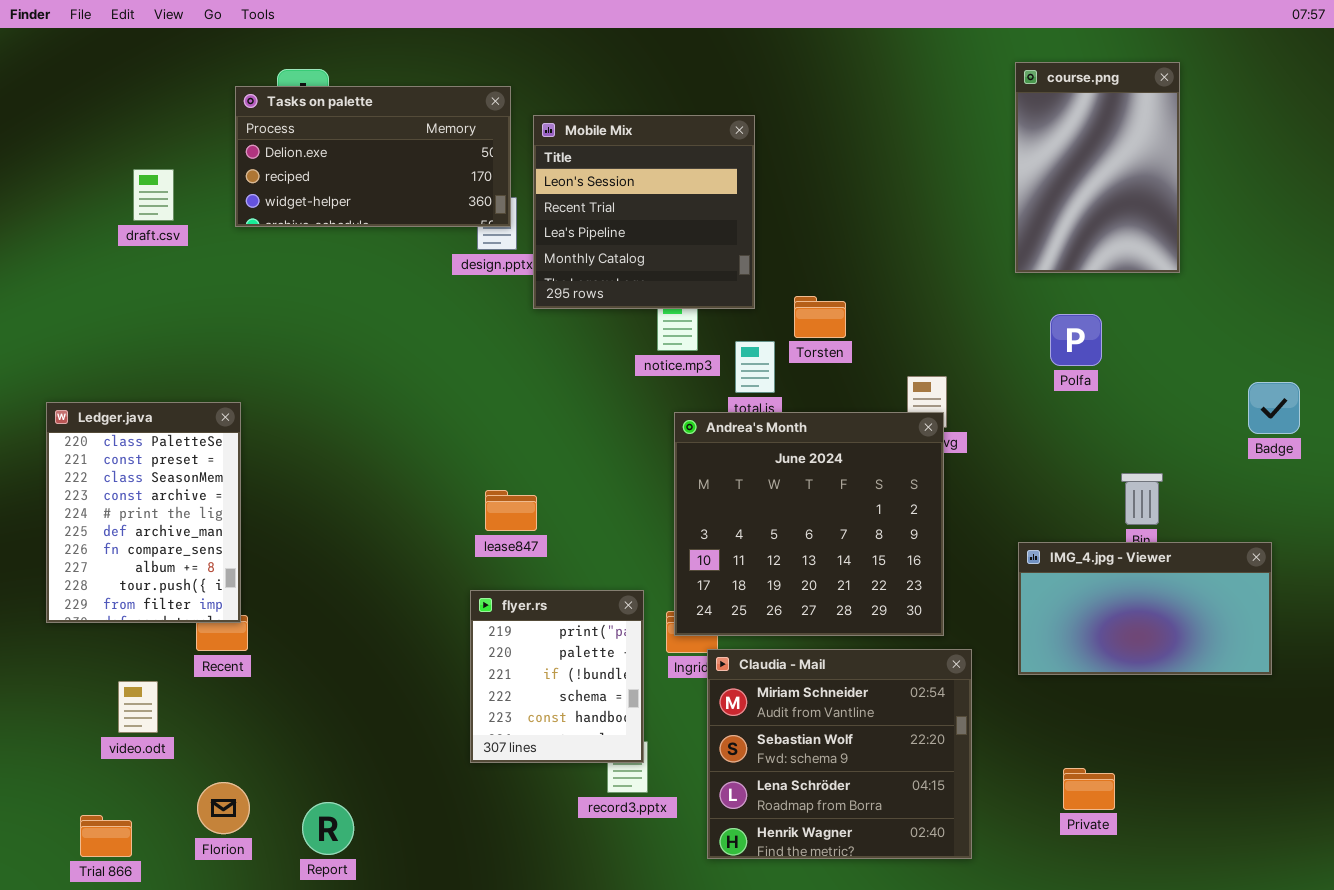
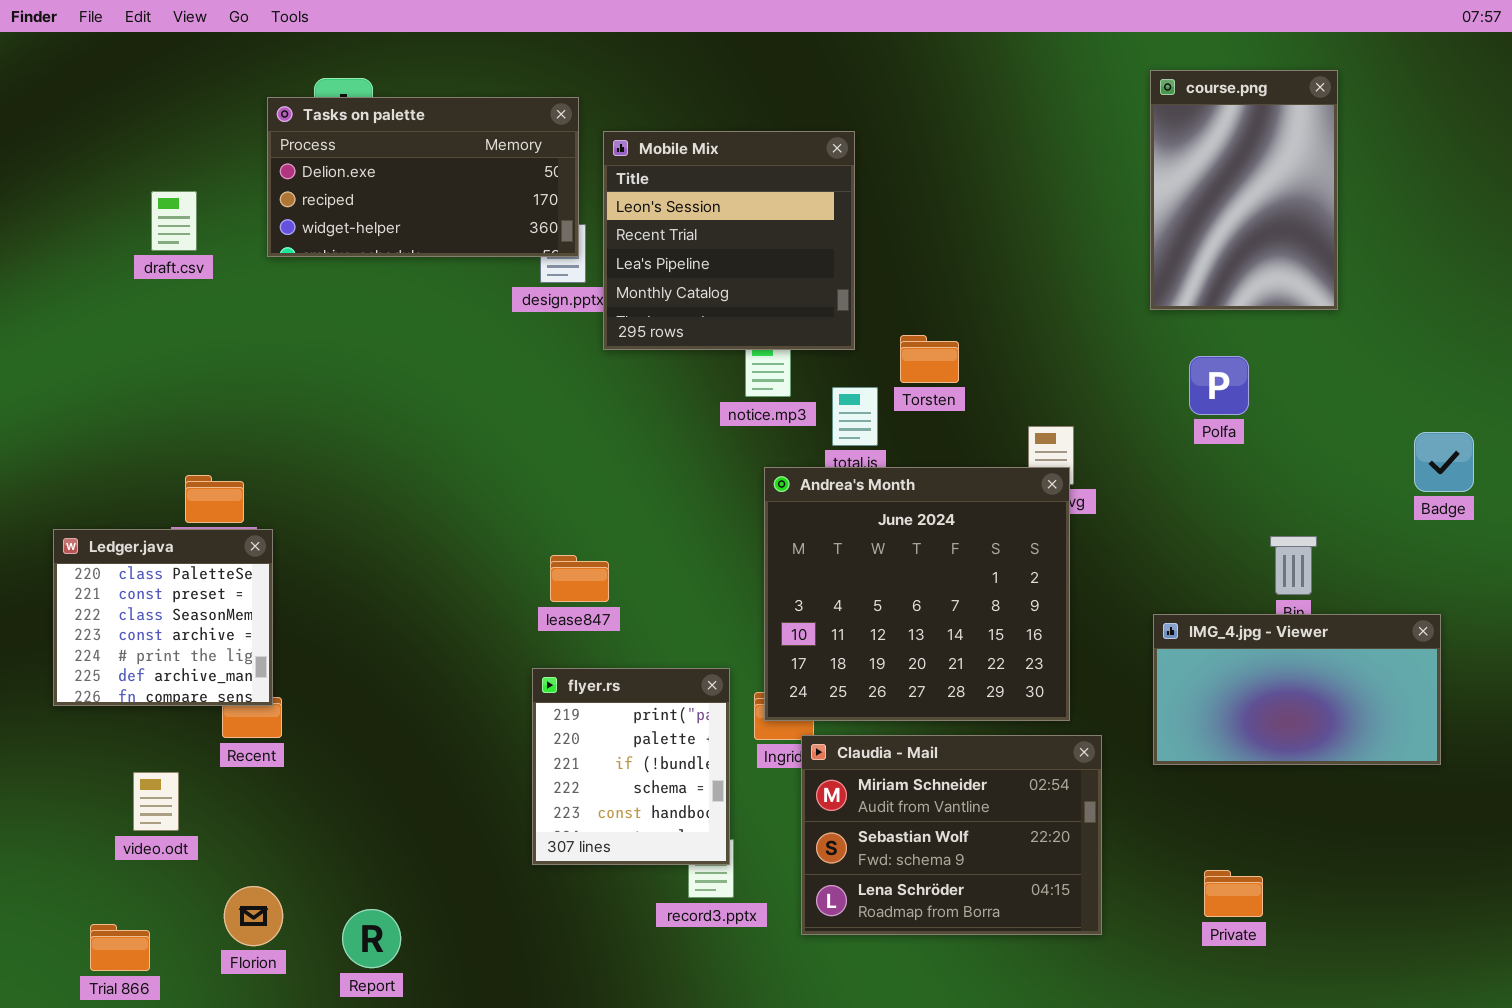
Ledger.java: [46,402,241,623] -> [53,529,273,706], resized
Claudia - Mail: [707,649,972,859] -> [801,735,1102,935], resized

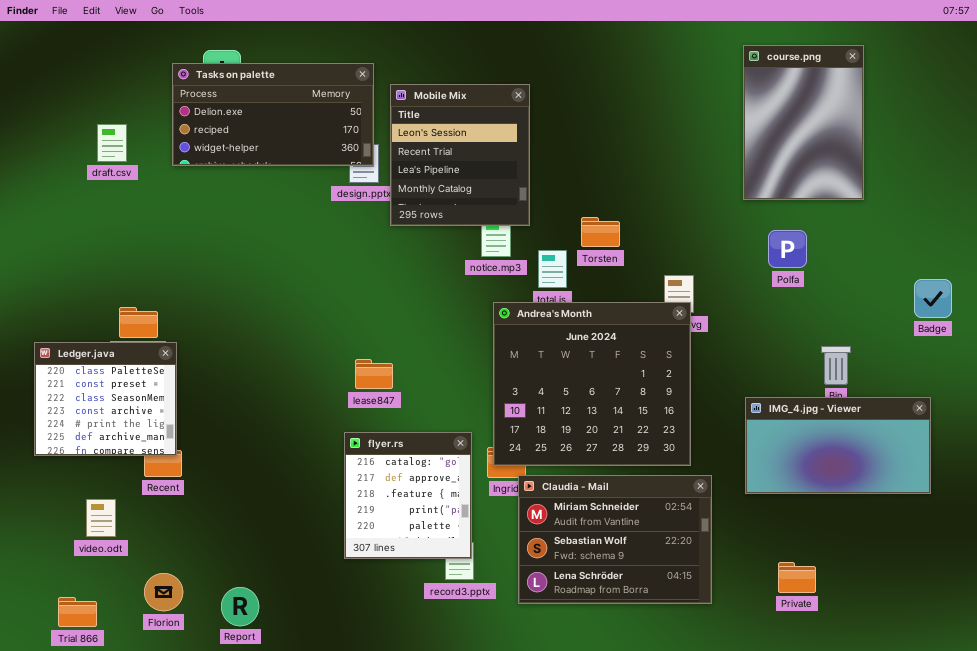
Mobile Mix: [603,131,855,350] -> [390,84,530,226], resized
flyer.rs: [532,668,730,865] -> [344,432,472,559], scrolled up 3 rows

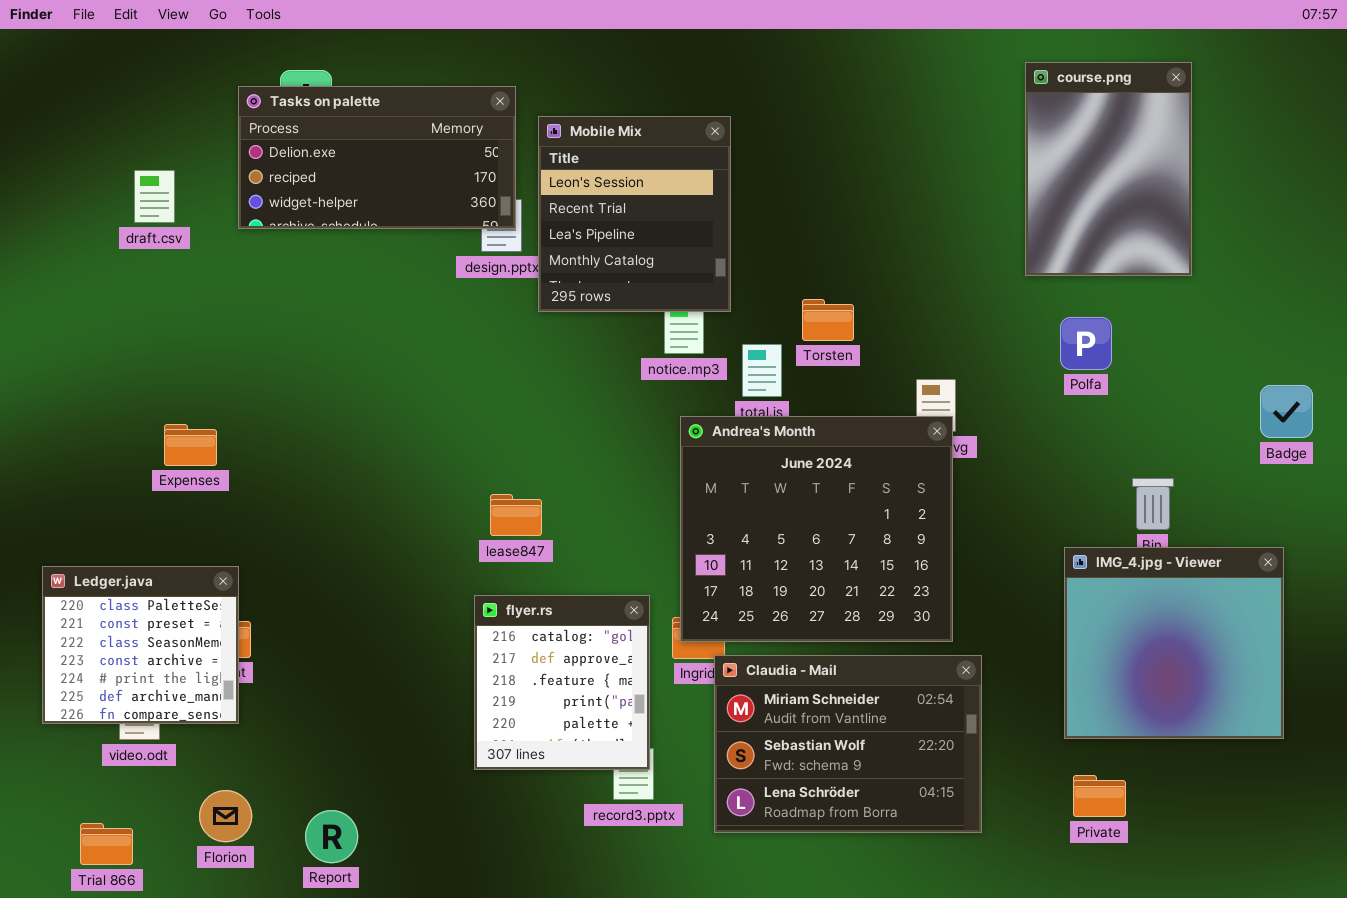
Ledger.java: [34,342,177,456] -> [42,566,239,724], moved
IMG_4.jpg - Viewer: [745,397,931,494] -> [1064,547,1284,739], resized

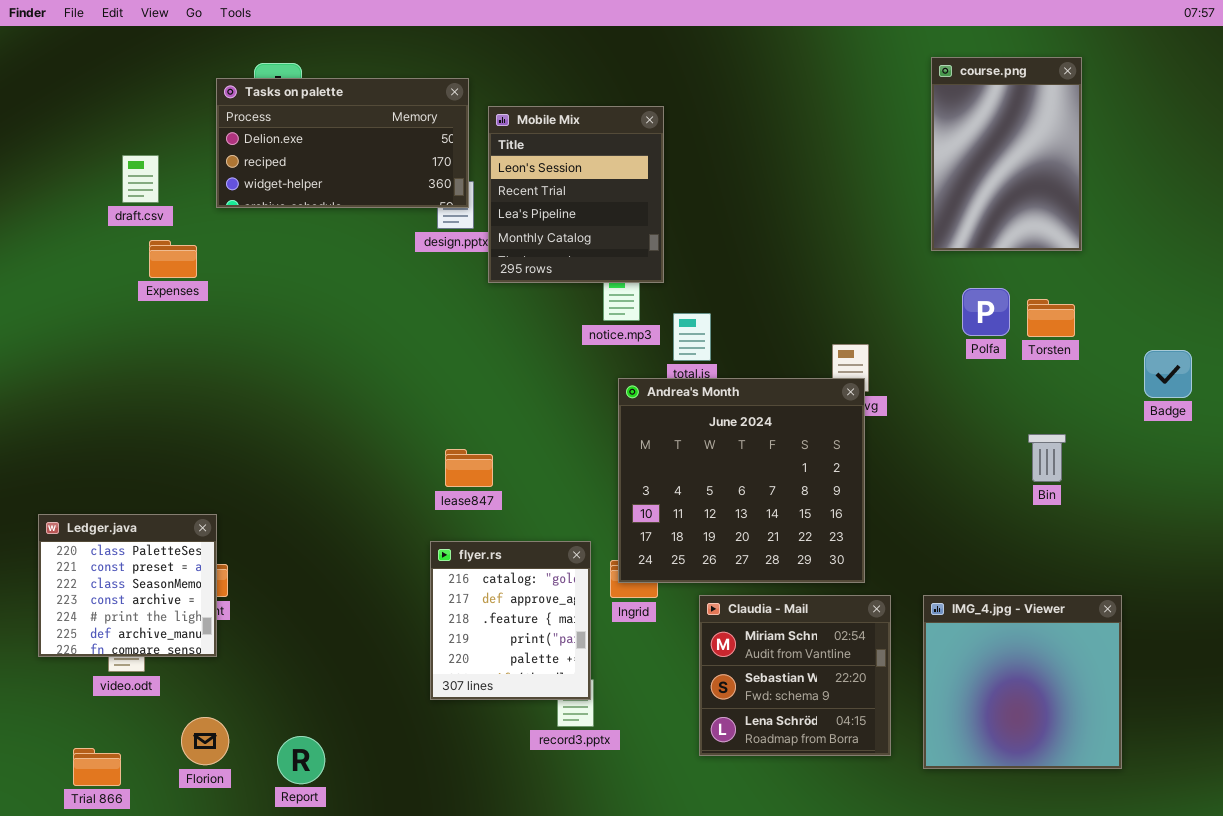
Torsten: [802,299,854,341] -> [1027,299,1075,337], moved
Expenses: [164,424,217,466] -> [149,240,197,278], moved
IMG_4.jpg - Viewer: [1064,547,1284,739] -> [923,595,1122,769], moved
Claudia - Mail: [714,655,982,833] -> [699,595,891,756], resized

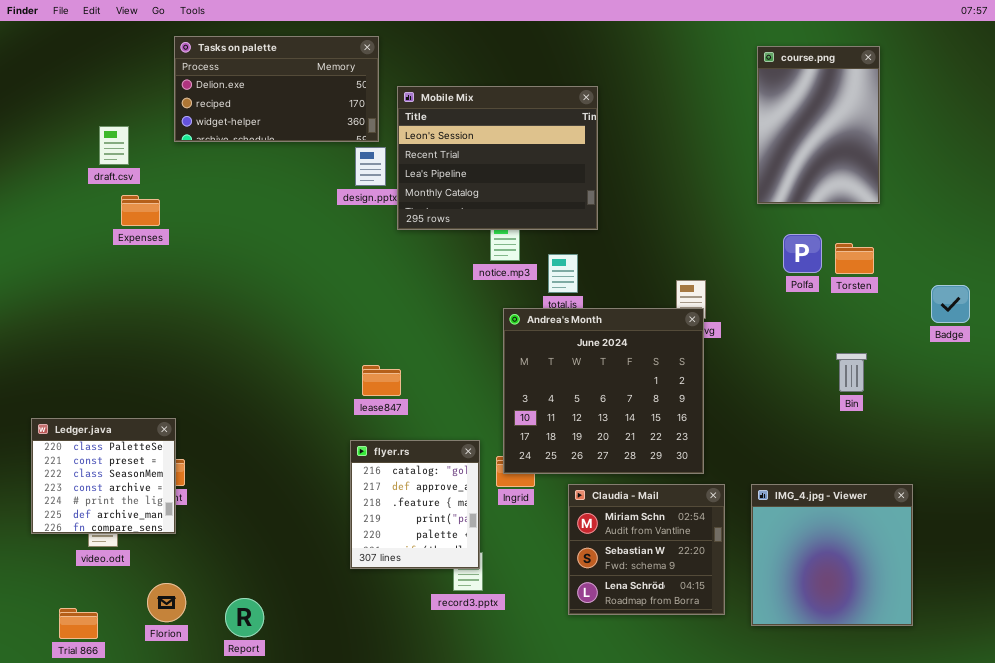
Tasks on palette: [216,78,469,208] -> [174,36,379,142], moved
Mobile Mix: [488,106,664,283] -> [397,86,598,230], resized

